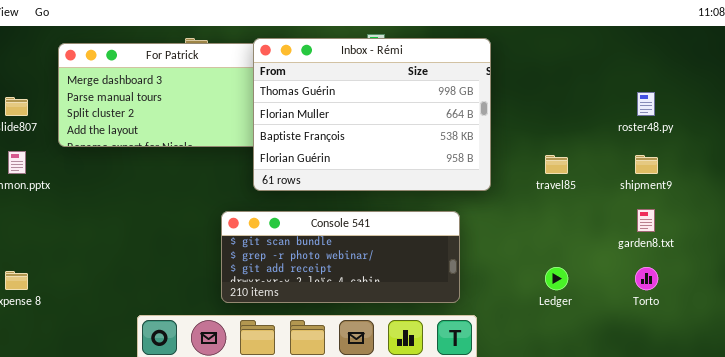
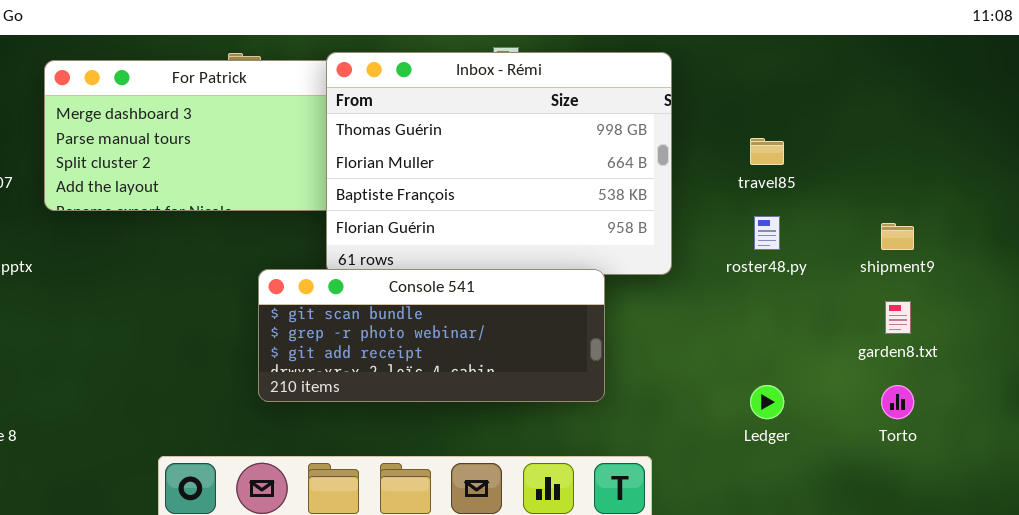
roster48.py: [637,92,655,116] -> [754,216,780,250], moved
travel85: [545,155,568,174] -> [750,138,784,165], moved
Console 541: [221,211,460,303] -> [258,269,605,402], moved

